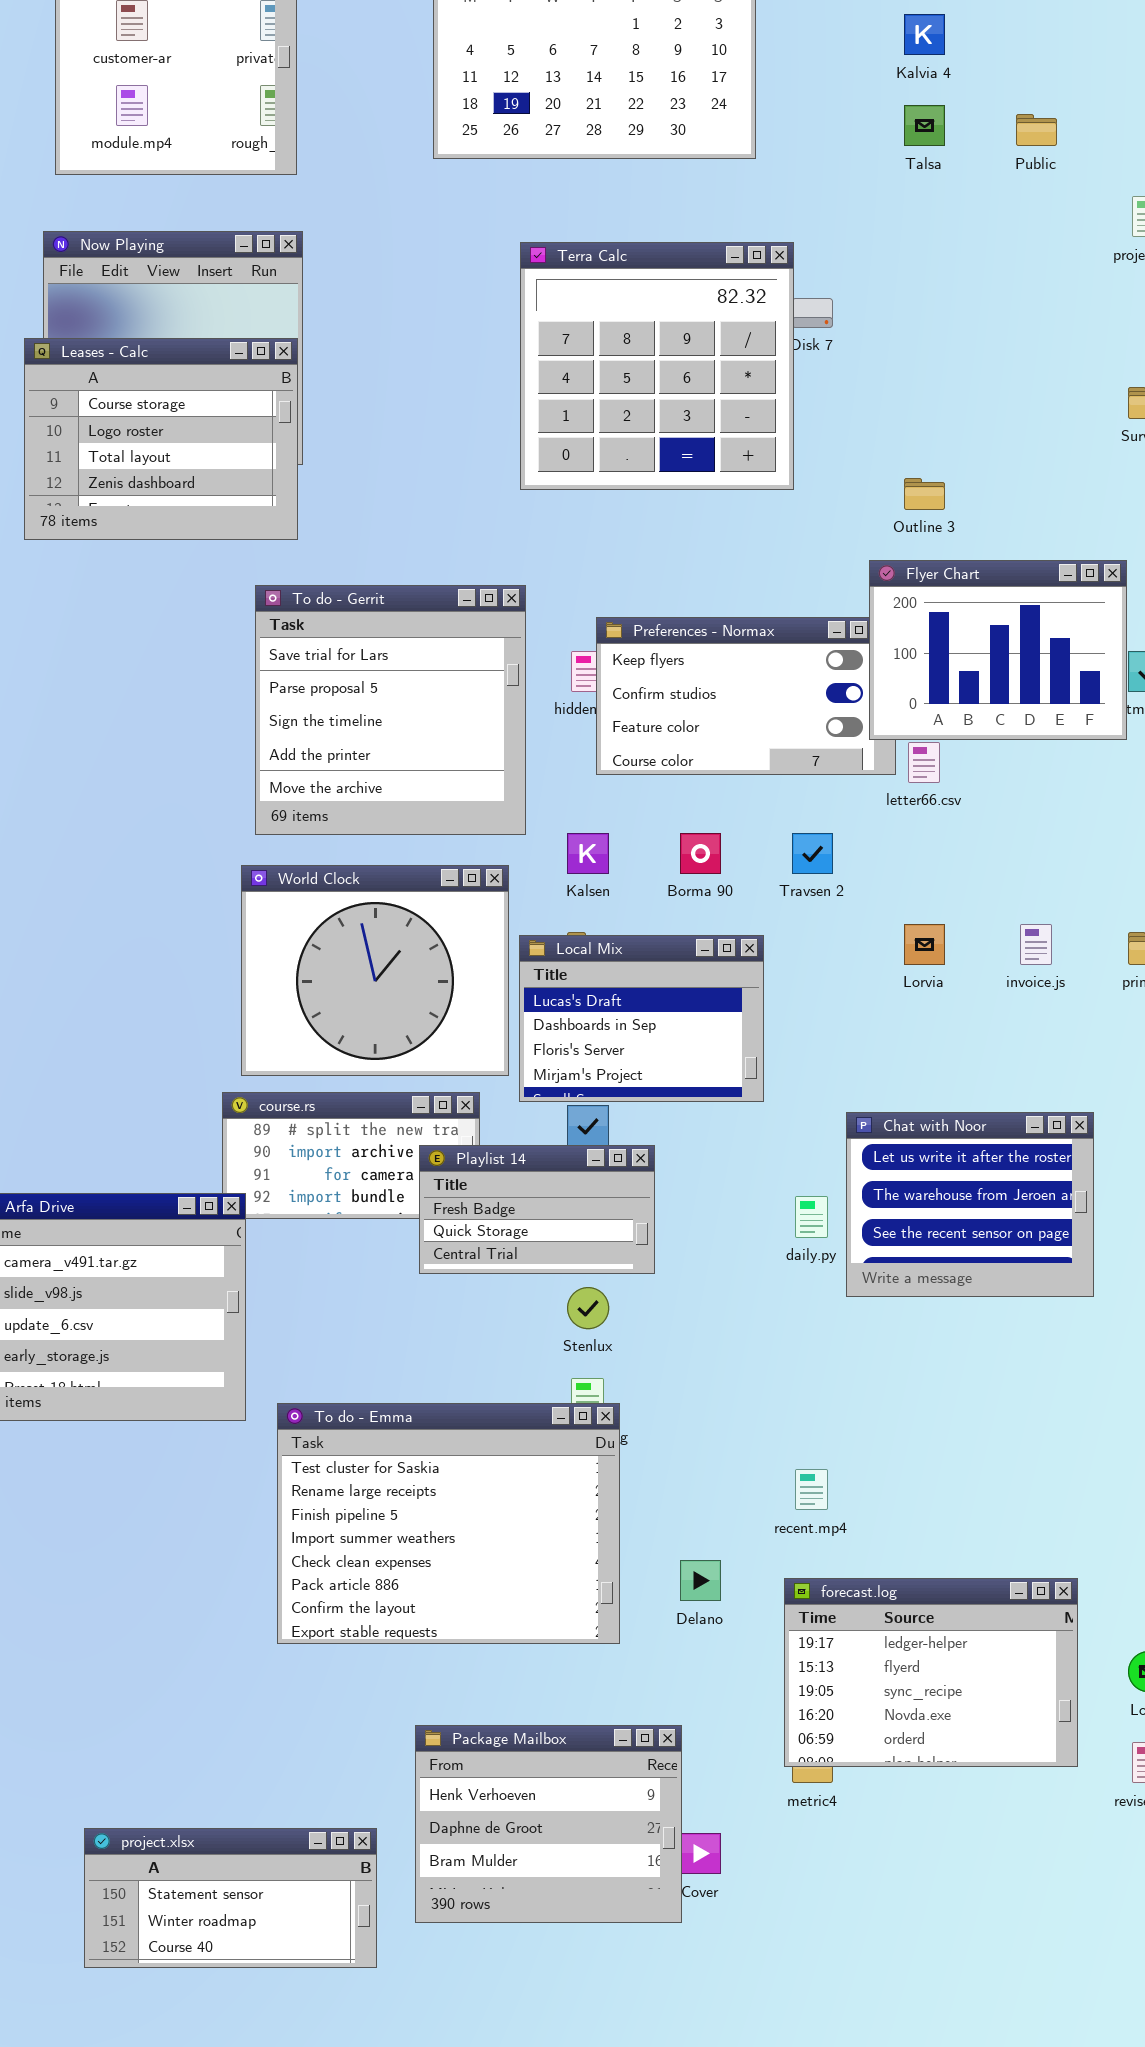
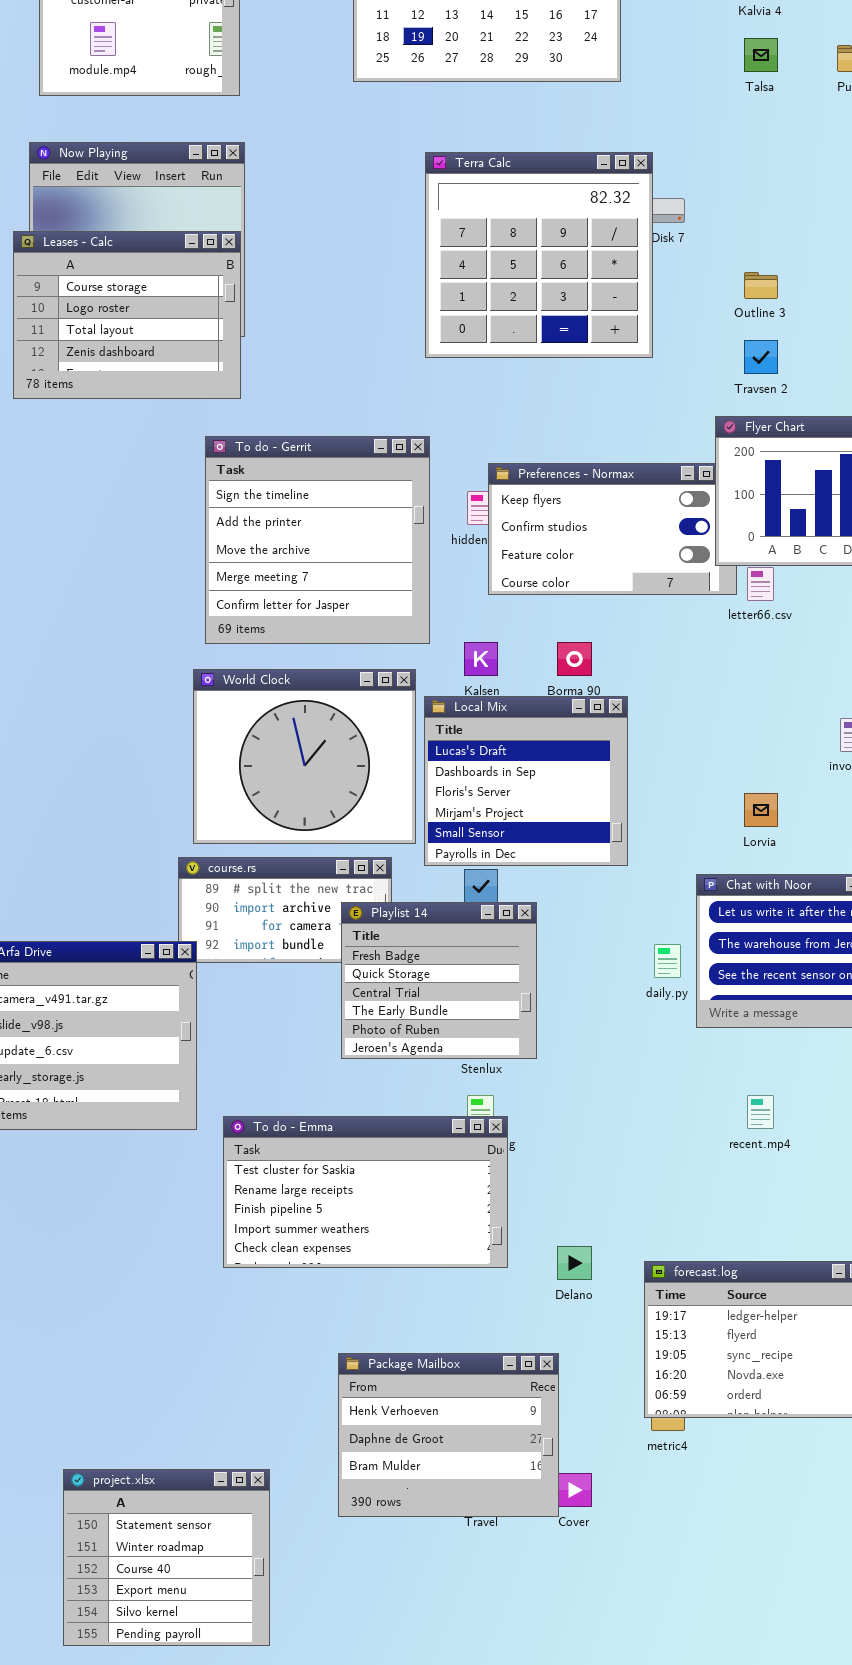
Outline 3: [904,478,945,510] -> [744,272,778,299], moved
To do - Gerrit: [255,585,526,835] -> [205,436,430,644], scrolled down 2 rows
Travsen 2: [792,833,833,874] -> [744,340,778,374], moved
Lorvia: [904,924,945,965] -> [744,793,778,827], moved
Local Mix: [519,935,764,1102] -> [424,696,628,866], resized
Playlist 14: [419,1145,655,1274] -> [341,902,537,1059], resized
To do - Emma: [277,1403,620,1644] -> [223,1116,508,1268], resized
recent.mp4: [795,1469,828,1510] -> [747,1095,774,1129], moved
Package Mailbox: [415,1725,682,1923] -> [338,1353,559,1517], moved
project.xlsx: [84,1828,377,1968] -> [63,1469,270,1646], resized

